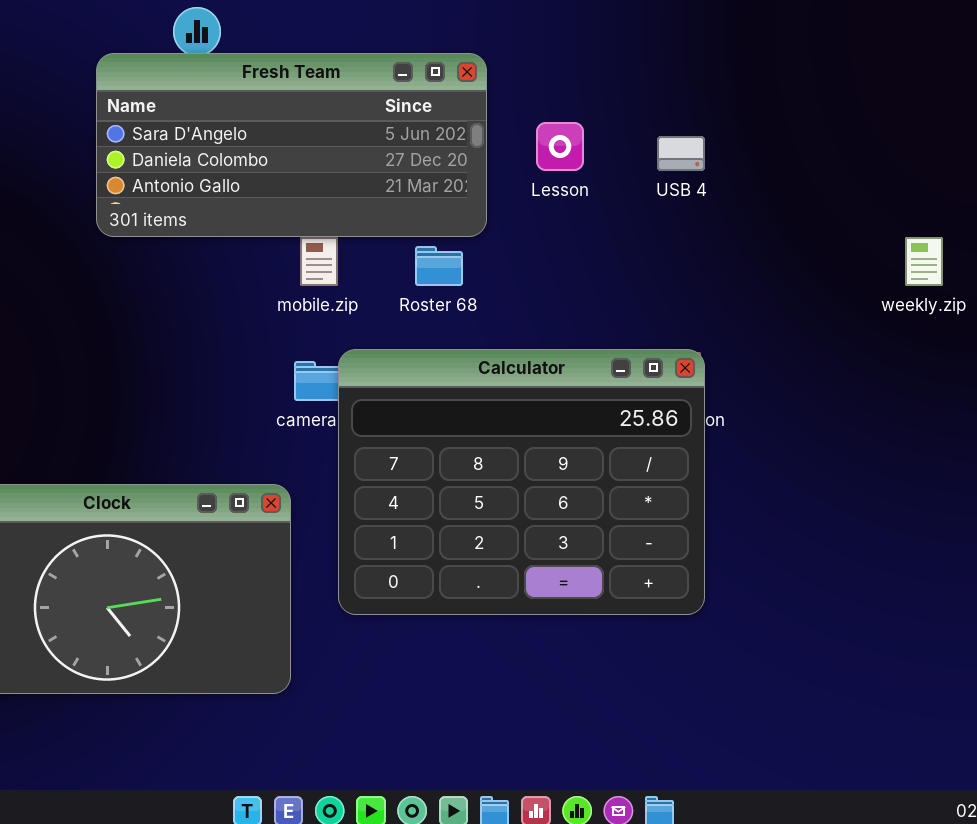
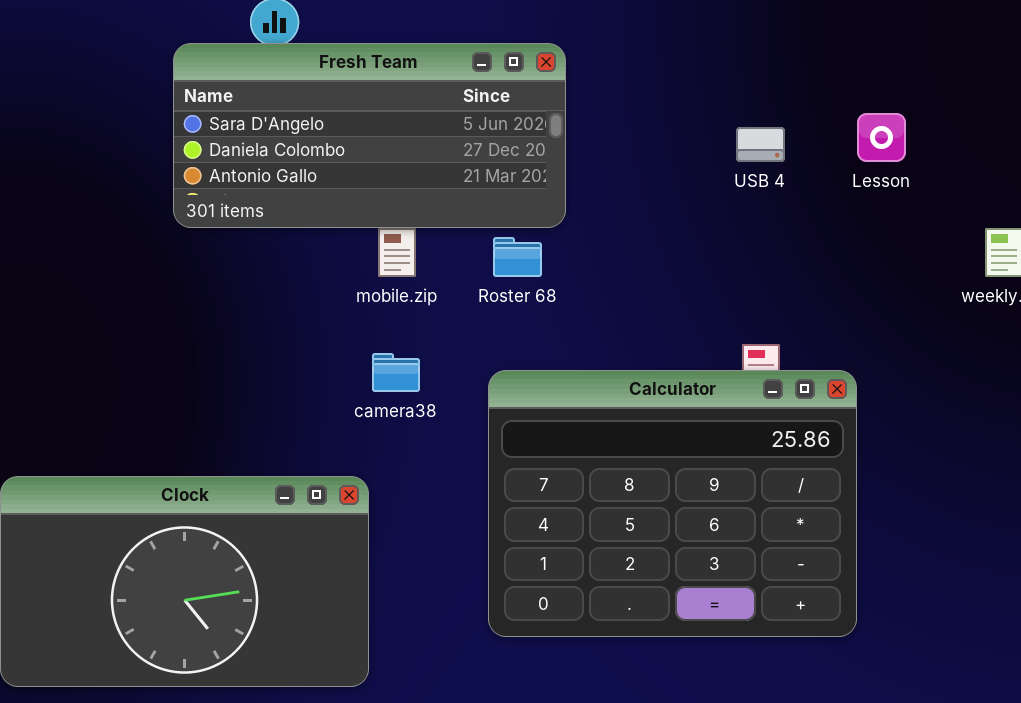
Lesson: [536,122,584,171] -> [857,113,906,162], moved
Calculator: [338,349,705,615] -> [488,370,857,637], moved

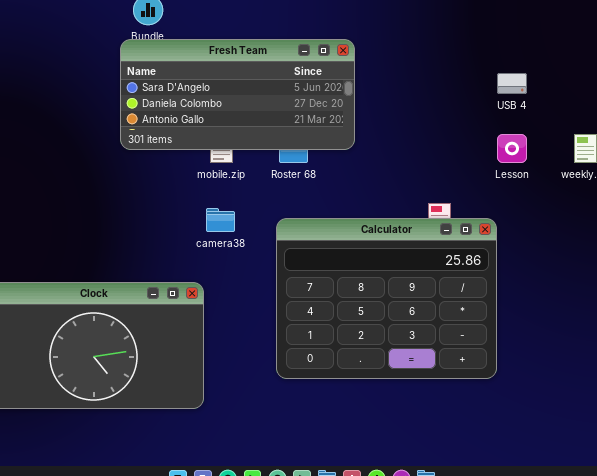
Fresh Team: [173,43,566,228] -> [120,39,355,150], moved
Lesson: [857,113,906,162] -> [497,134,527,163], moved
USB 4: [736,127,785,162] -> [497,73,527,94], moved

